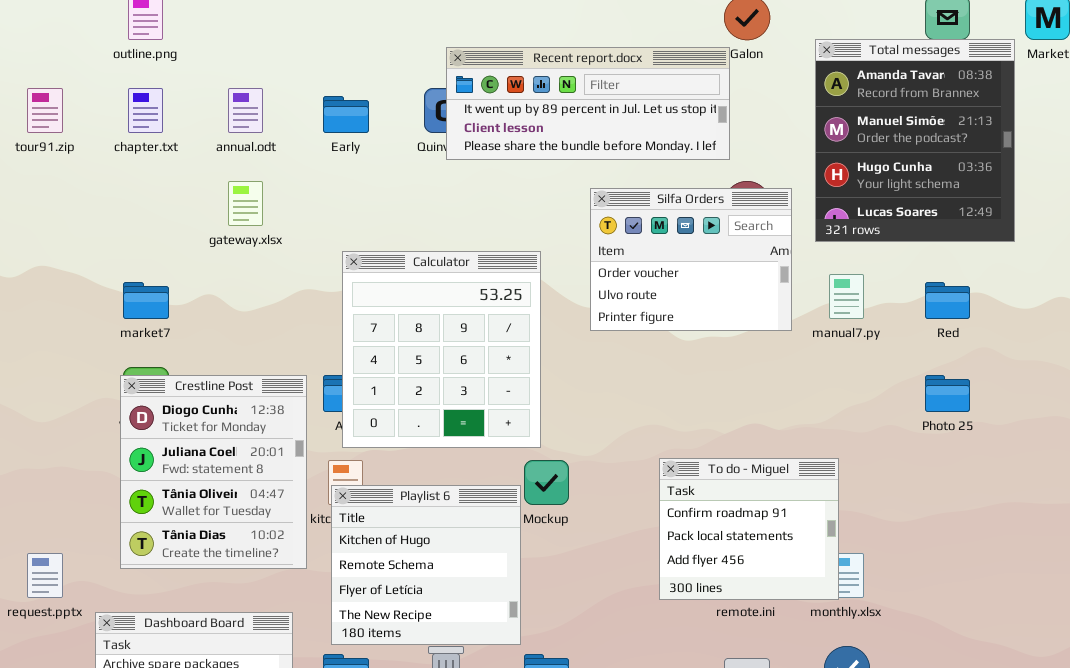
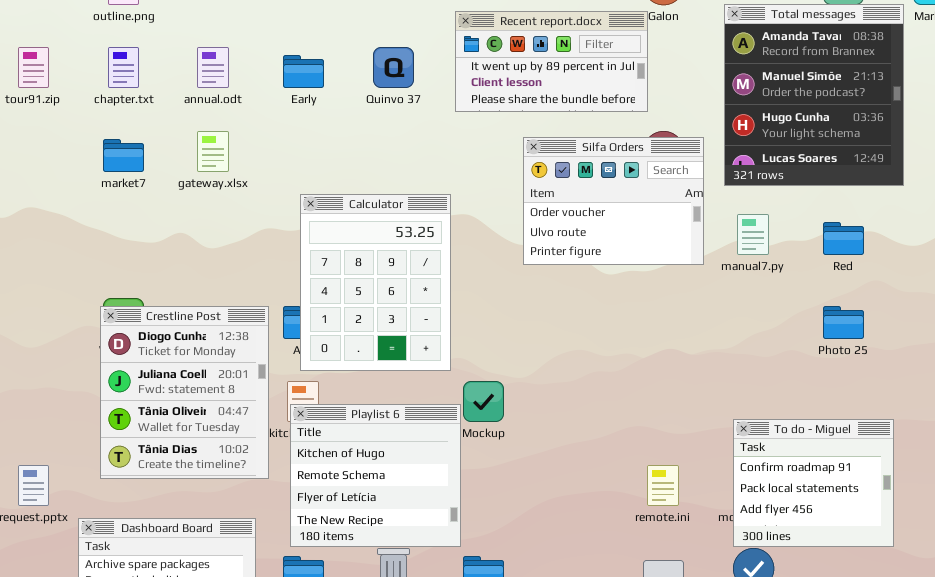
Recent report.docx: [446,47,730,160] -> [455,11,648,112], resized
Calculator: [342,251,541,448] -> [300,194,451,371], resized
market7: [123,282,169,319] -> [103,139,144,172], moved
To do - Miguel: [659,458,839,600] -> [733,419,894,547], moved

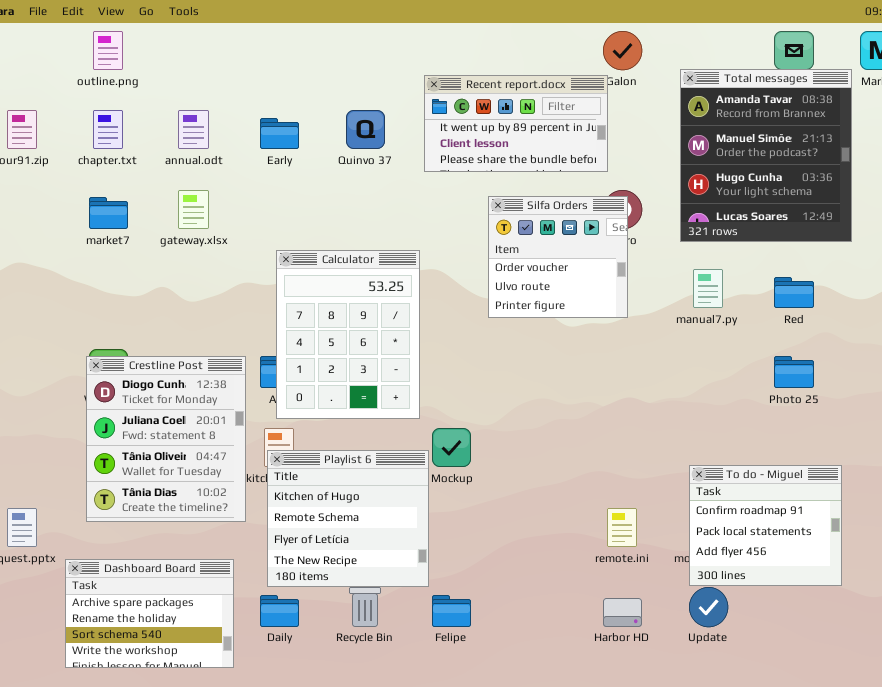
Silfa Orders: [523,137,704,265] -> [488,196,628,318], resized

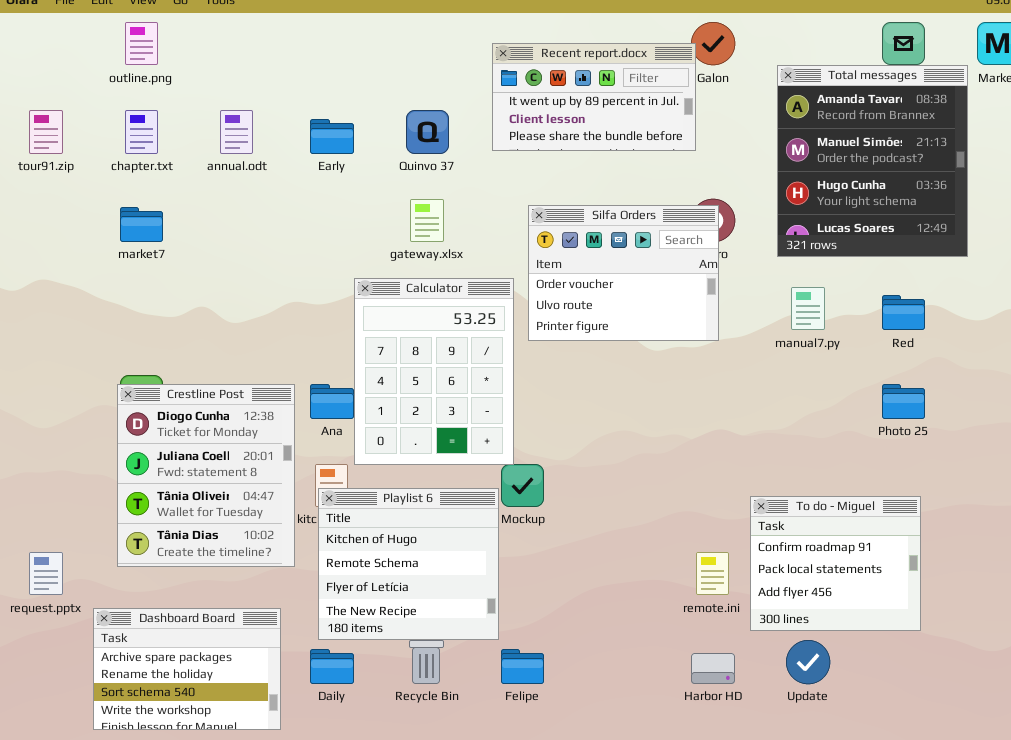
Recent report.docx: [424,75,608,172] -> [492,43,696,151], moved
gateway.xlsx: [178,190,209,229] -> [410,199,444,242], moved
Silfa Orders: [488,196,628,318] -> [528,205,719,341], resized
Calculator: [276,250,420,419] -> [354,278,514,465], moved
To do - Miguel: [689,465,842,586] -> [750,496,921,631], moved

